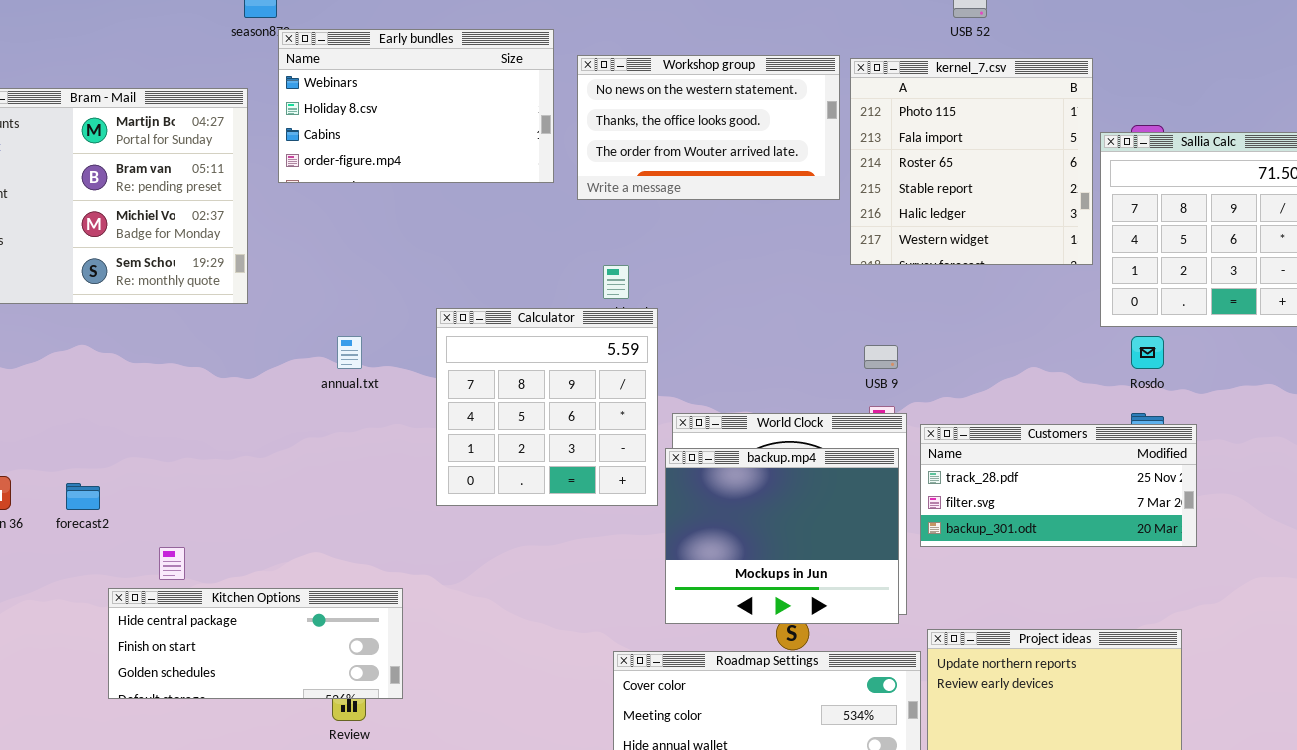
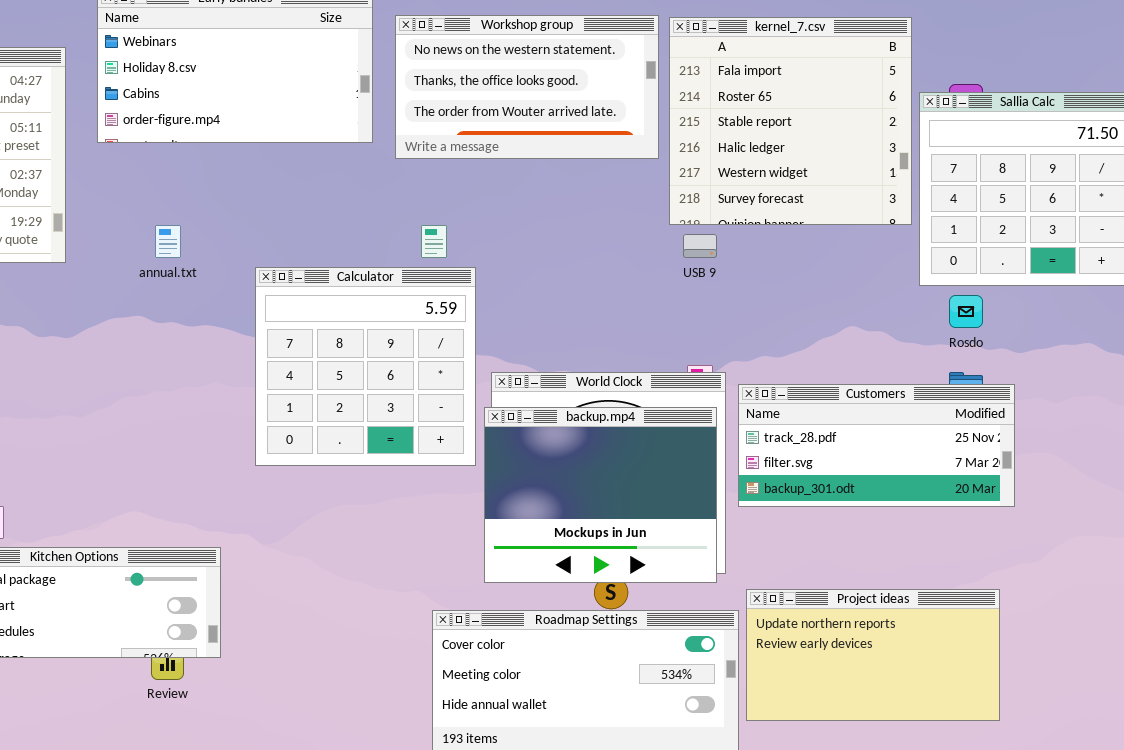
kernel_7.csv: [850,58,1093,265] -> [669,17,912,225], scrolled down 1 row
annual.txt: [337,336,362,369] -> [155,225,181,258], moved
USB 9: [864,345,898,369] -> [683,234,717,258], moved

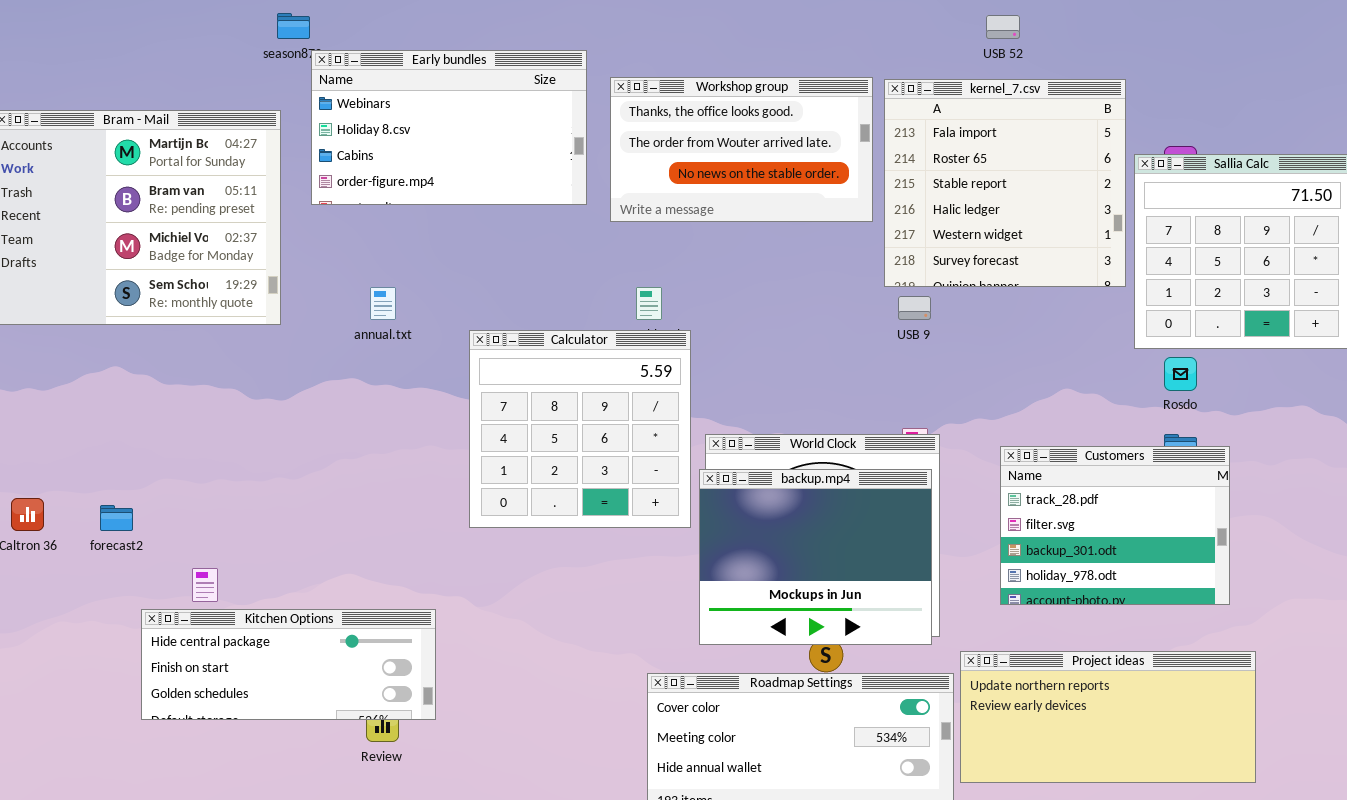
Workshop group: [395,15,659,159] -> [610,77,873,222], scrolled down 1 row
Customers: [738,384,1015,507] -> [1000,446,1230,605], resized
Project ideas: [746,589,1000,721] -> [960,651,1256,783], resized

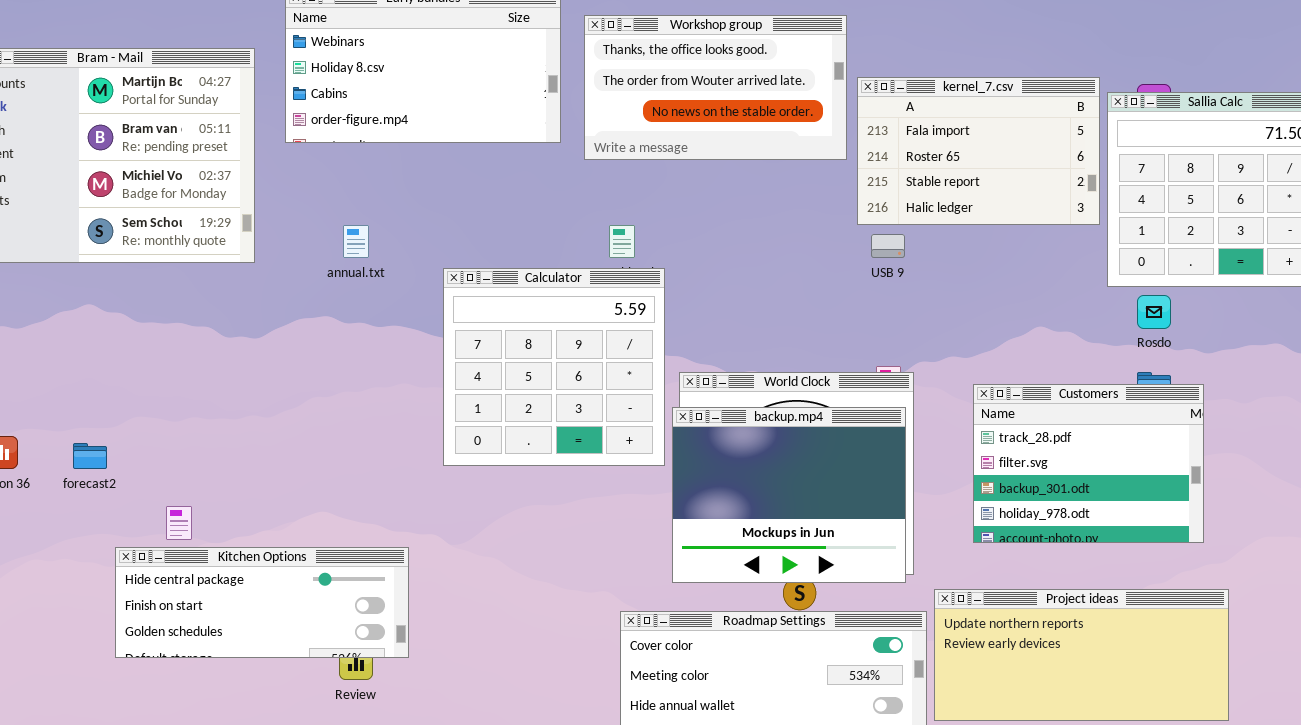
kernel_7.csv: [884,79,1126,287] -> [857,77,1100,225], resized

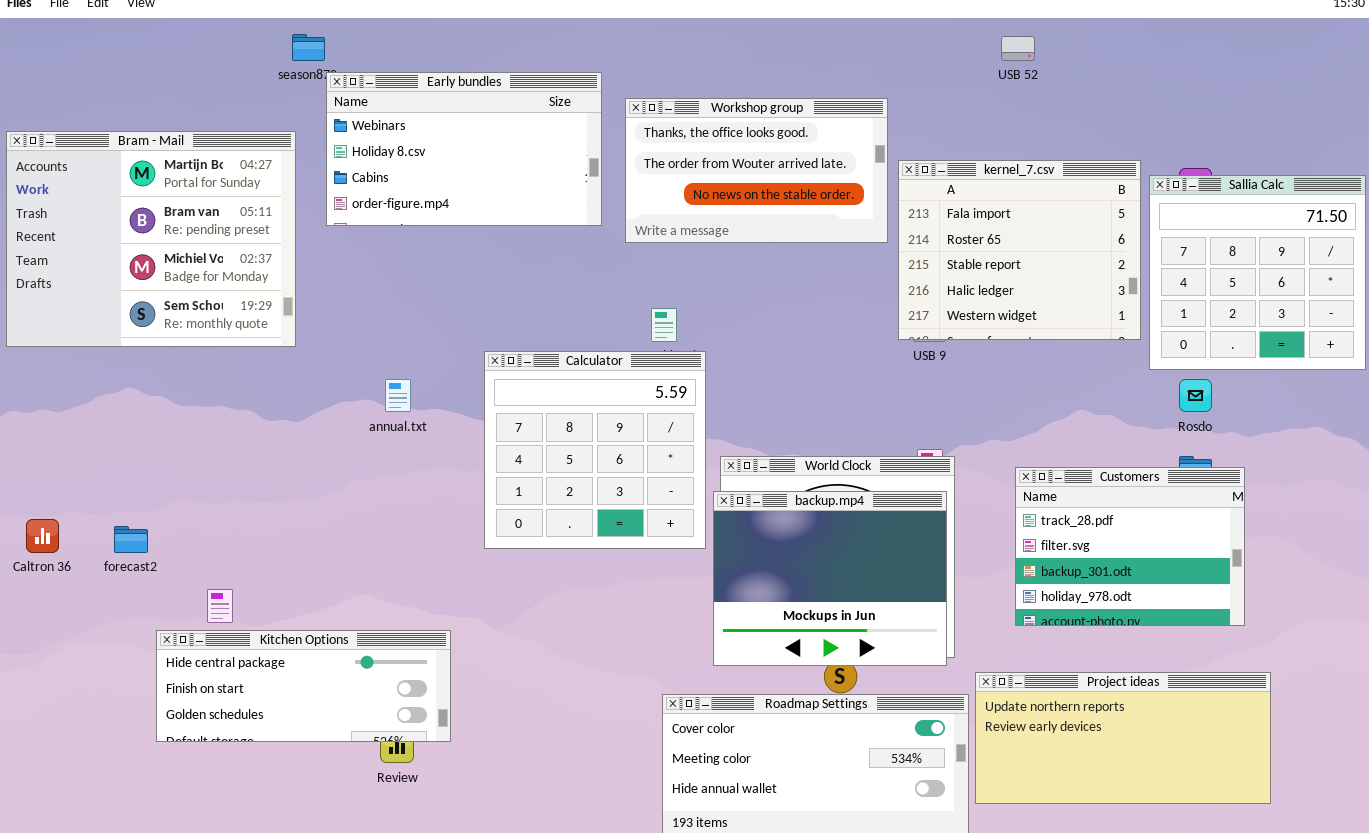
kernel_7.csv: [857,77,1100,225] -> [898,160,1141,340], resized
annual.txt: [343,225,369,258] -> [385,379,411,412], moved

